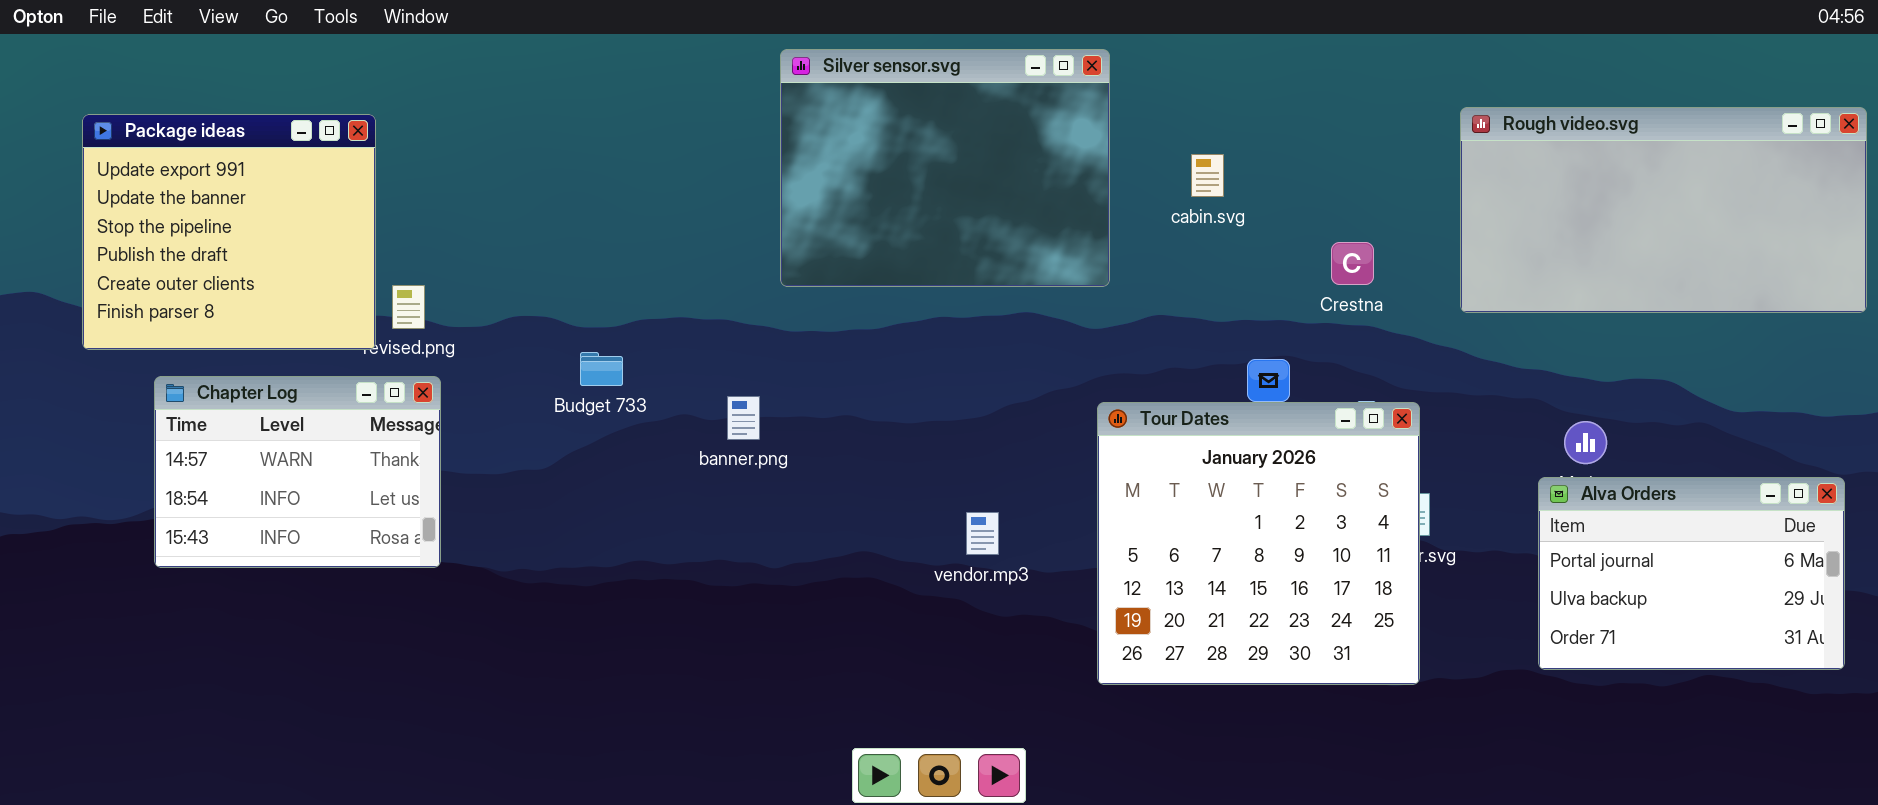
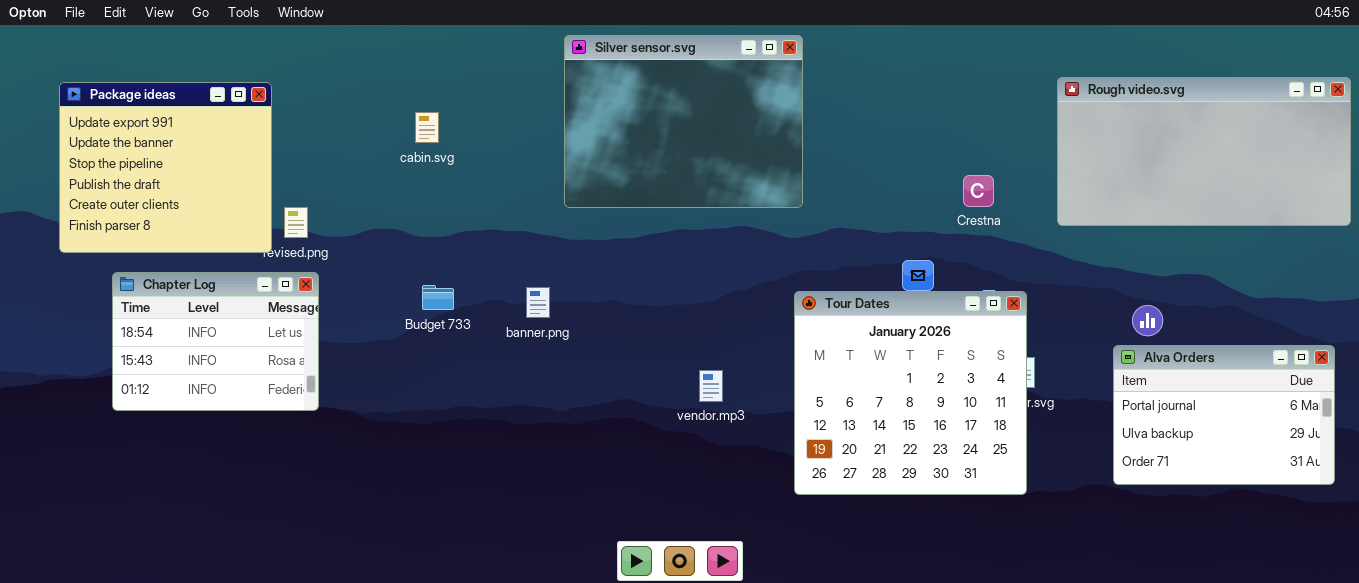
cabin.svg: [1191,154,1224,197] -> [415,112,439,143], moved
Budget 733: [580,352,623,386] -> [422,285,454,310], moved
Chapter Log: [154,376,441,568] -> [112,272,319,411], scrolled down 1 row

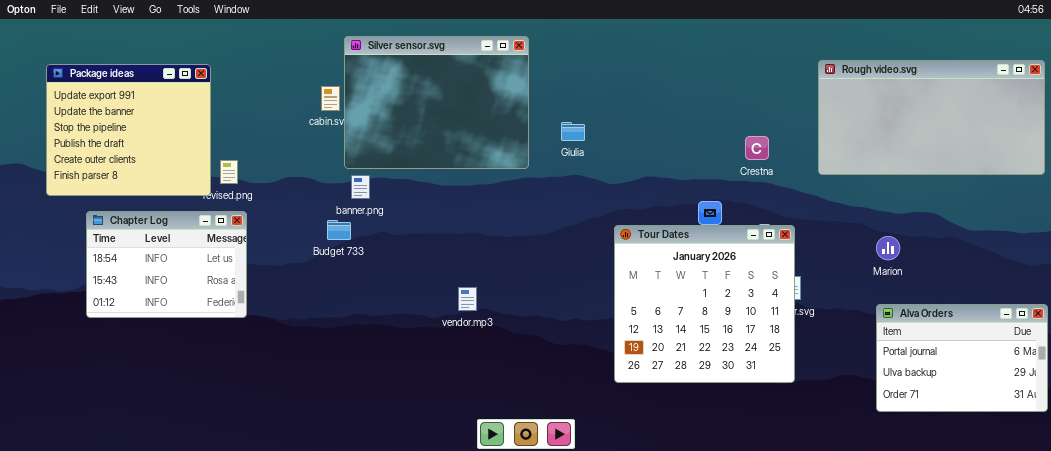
Silver sensor.svg: [564,35,803,208] -> [344,36,529,169], moved
banner.png: [526,287,550,318] -> [351,175,370,199], moved
Alva Orders: [1113,345,1335,485] -> [876,304,1048,412], moved
vendor.mp3: [699,370,723,402] -> [458,287,477,311], moved

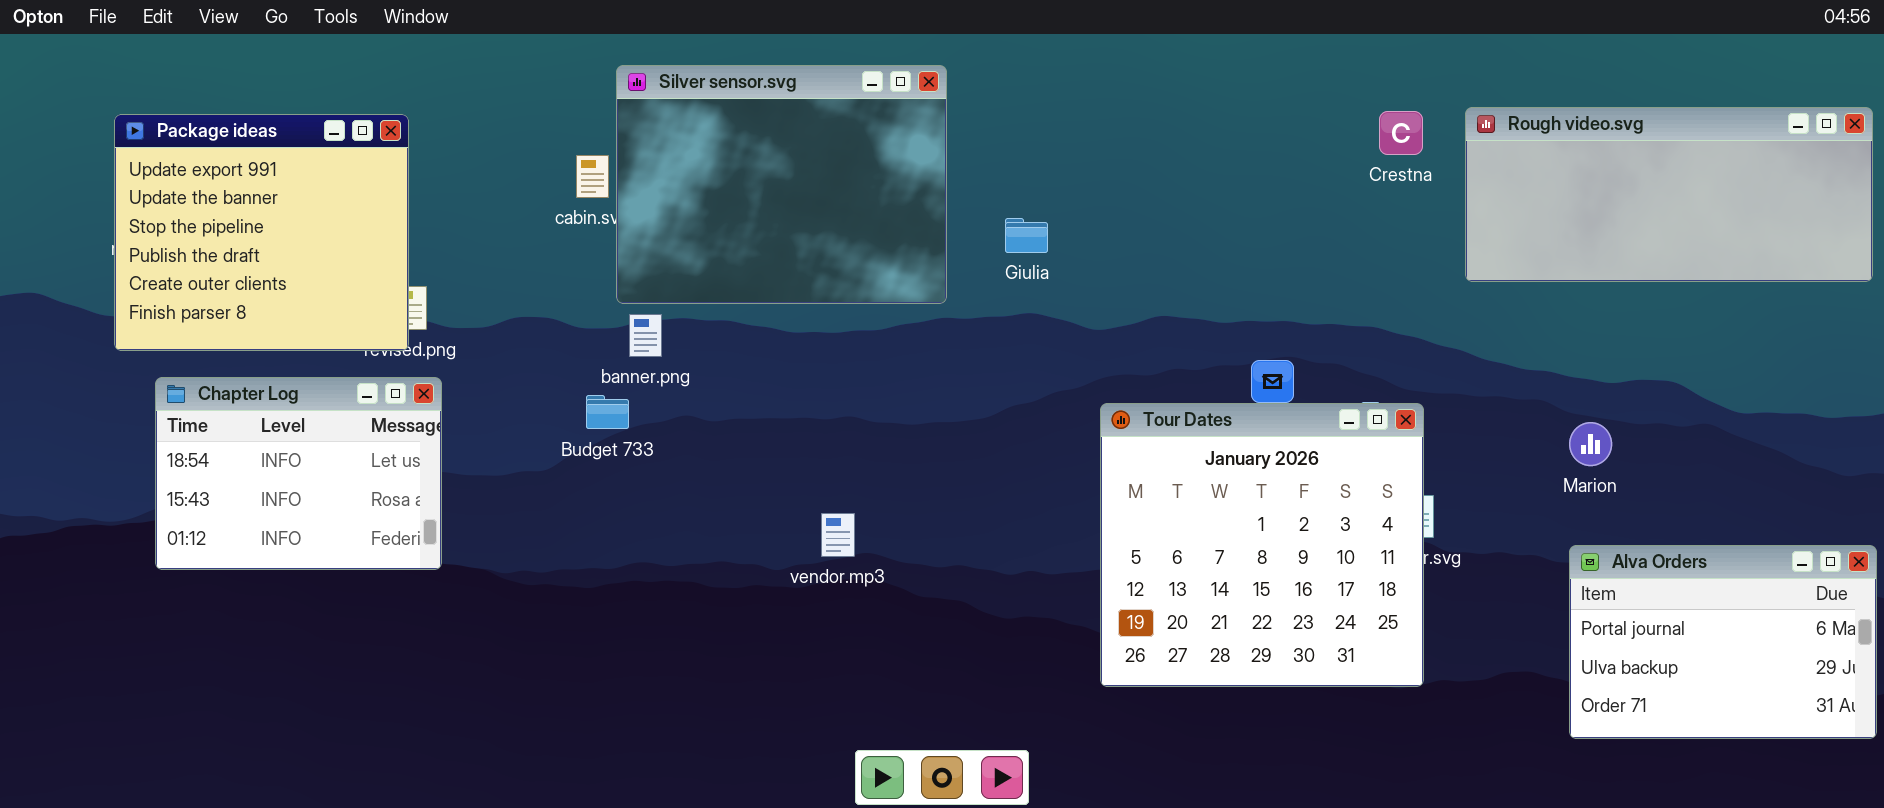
Rough video.svg: [818,60,1045,175] -> [1465,107,1873,282], resized
Package ideas: [46,64,211,196] -> [114,114,409,351], moved
Crestna: [745,136,769,160] -> [1379,111,1423,155], moved

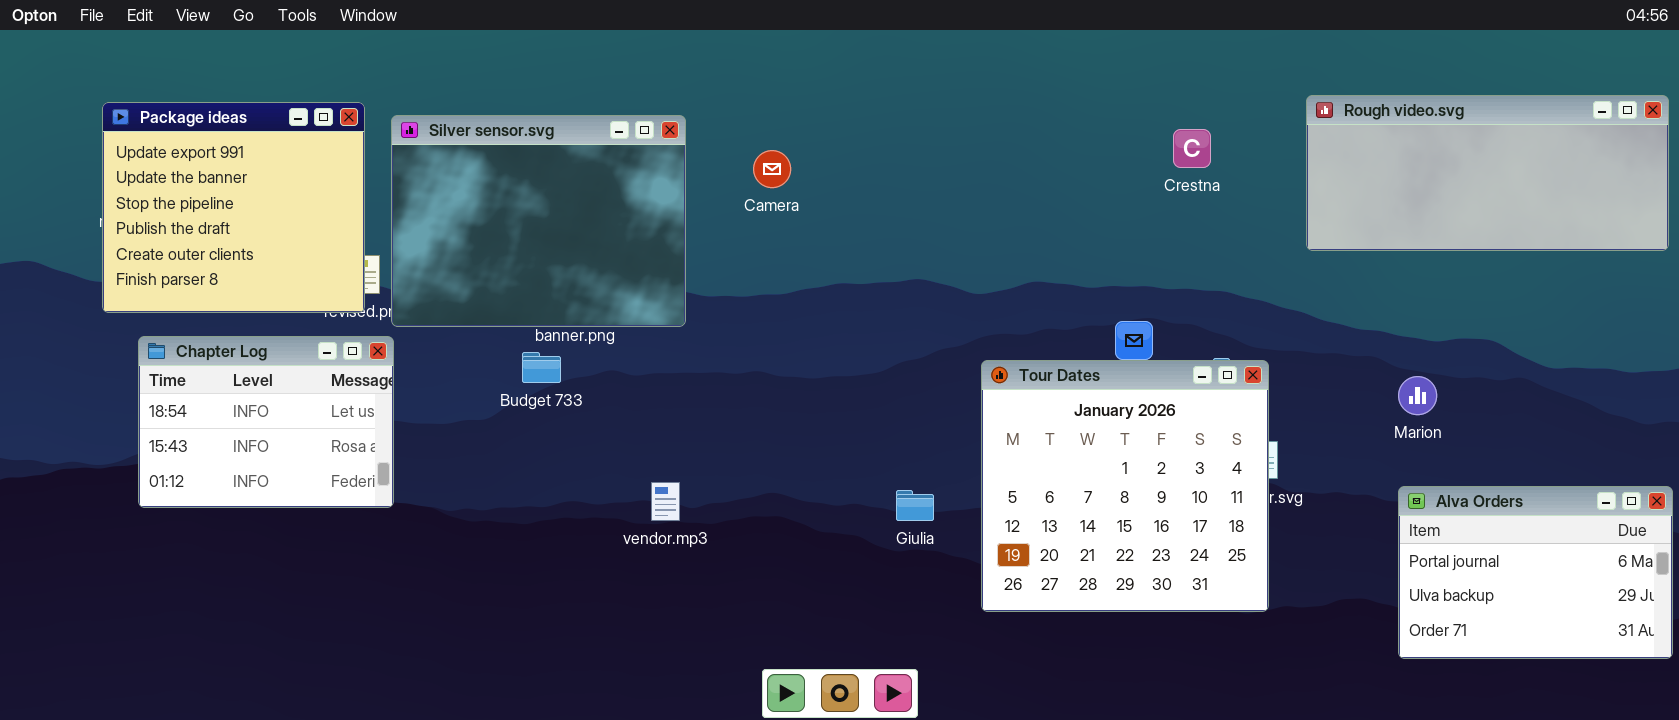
Silver sensor.svg: [616,65,947,304] -> [391,115,686,327], moved
Crestna: [1379,111,1423,155] -> [1173,129,1211,168], moved
Giulia: [1005,218,1048,253] -> [896,490,934,521], moved
vendor.mp3: [821,513,855,557] -> [651,482,680,521], moved

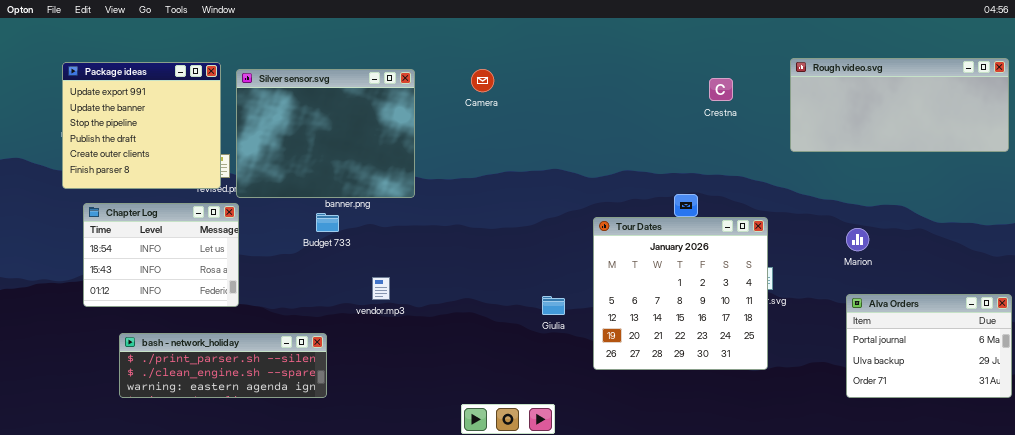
Camera: [753,150,791,188] -> [471,69,494,92], moved
vendor.mp3: [651,482,680,521] -> [372,277,390,300], moved
bash - network_holiday: none -> [119,333,327,398], opened

